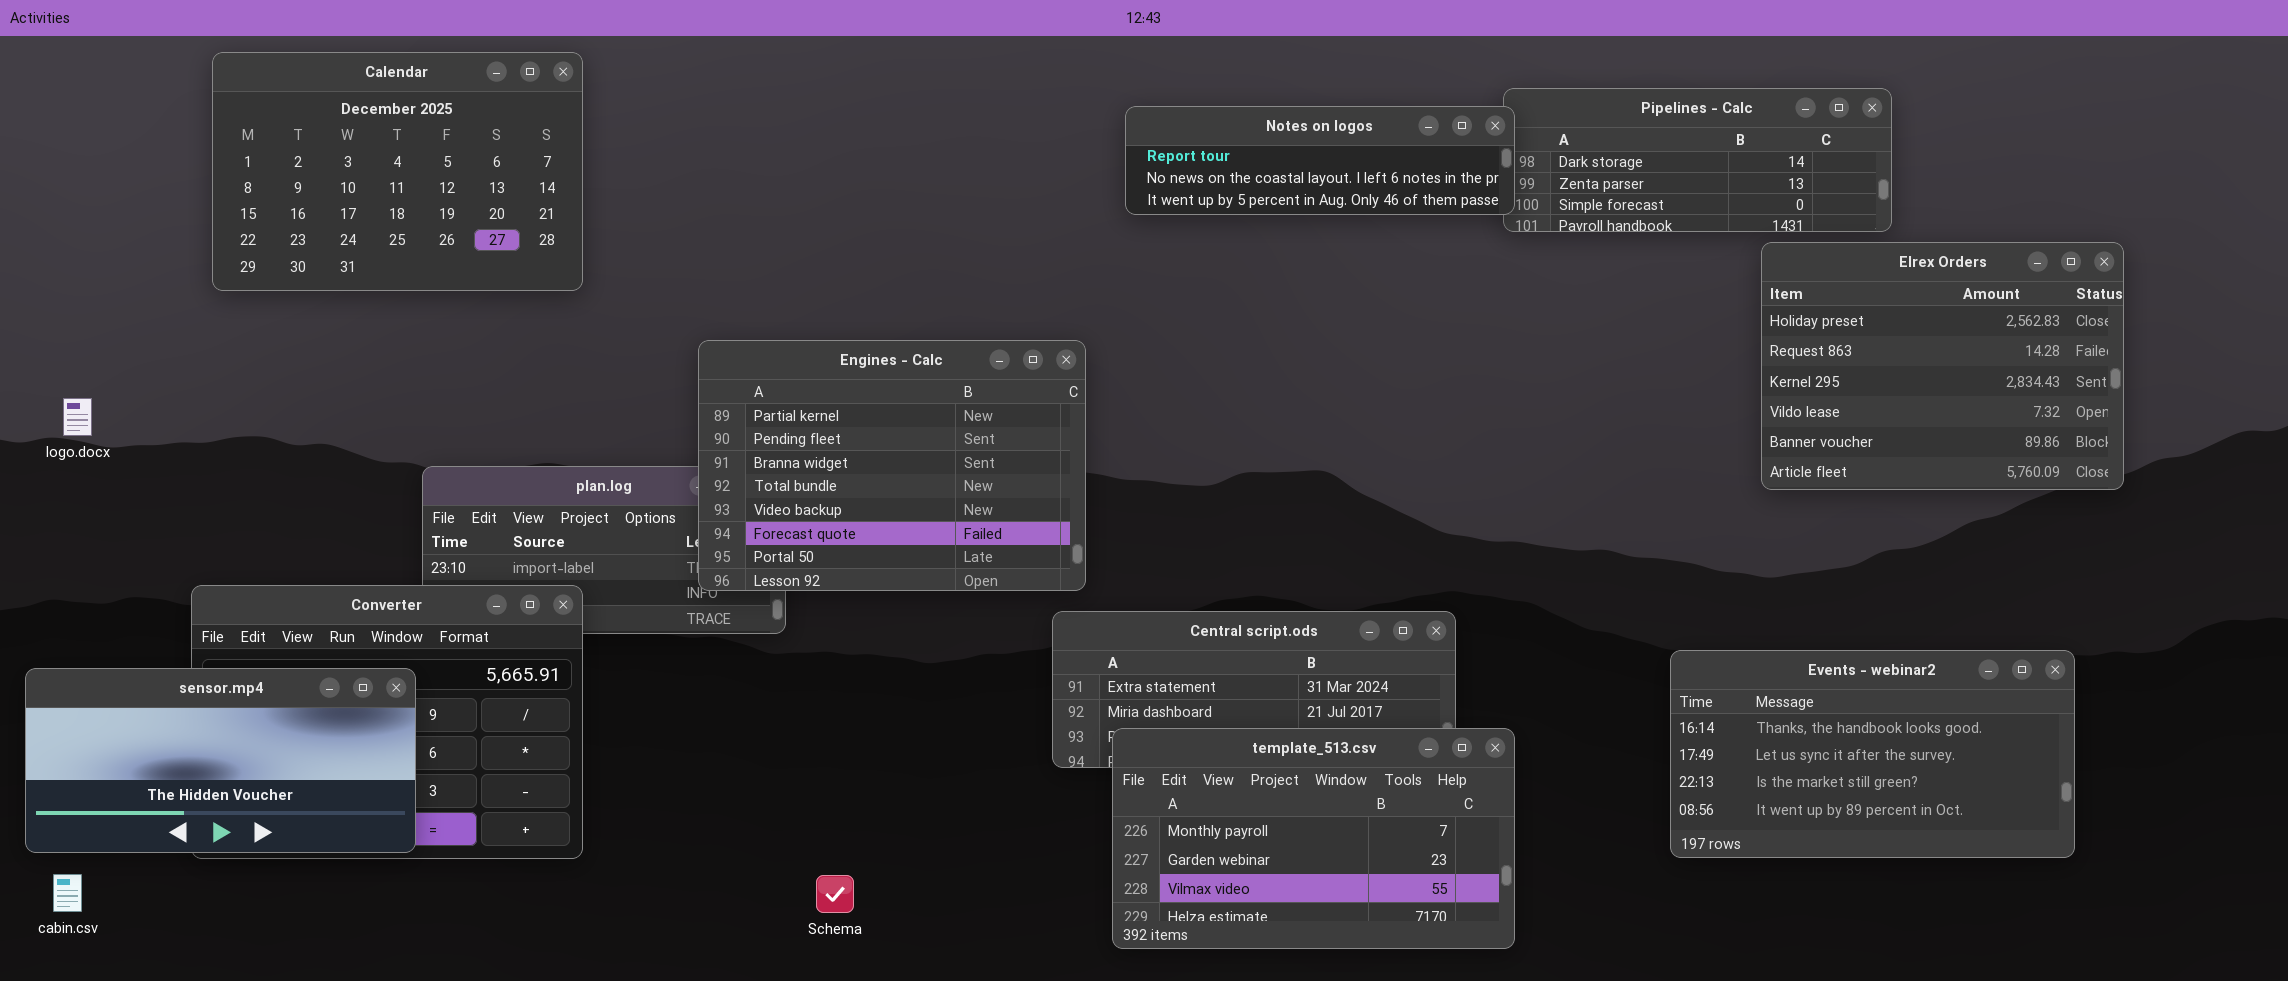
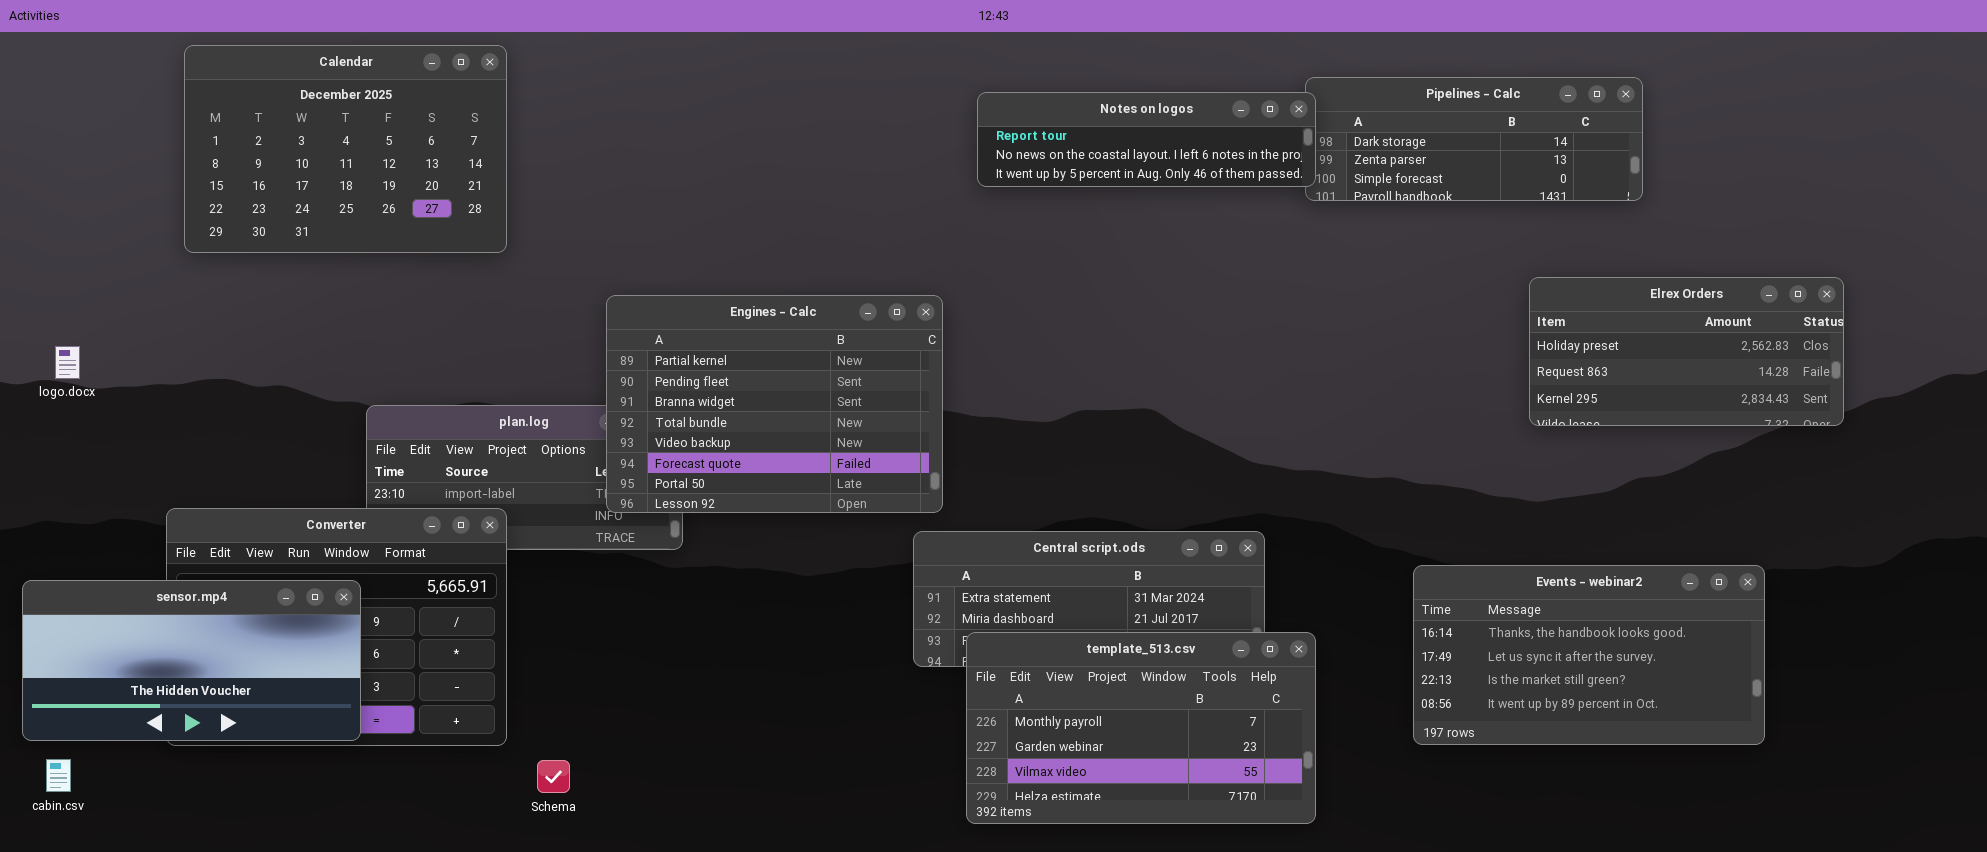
Elrex Orders: [1761,242,2124,490] -> [1529,277,1844,426], resized
Events - webinar2: [1670,650,2075,858] -> [1413,565,1765,745], moved
Schema: [816,875,854,913] -> [537,760,570,793], moved

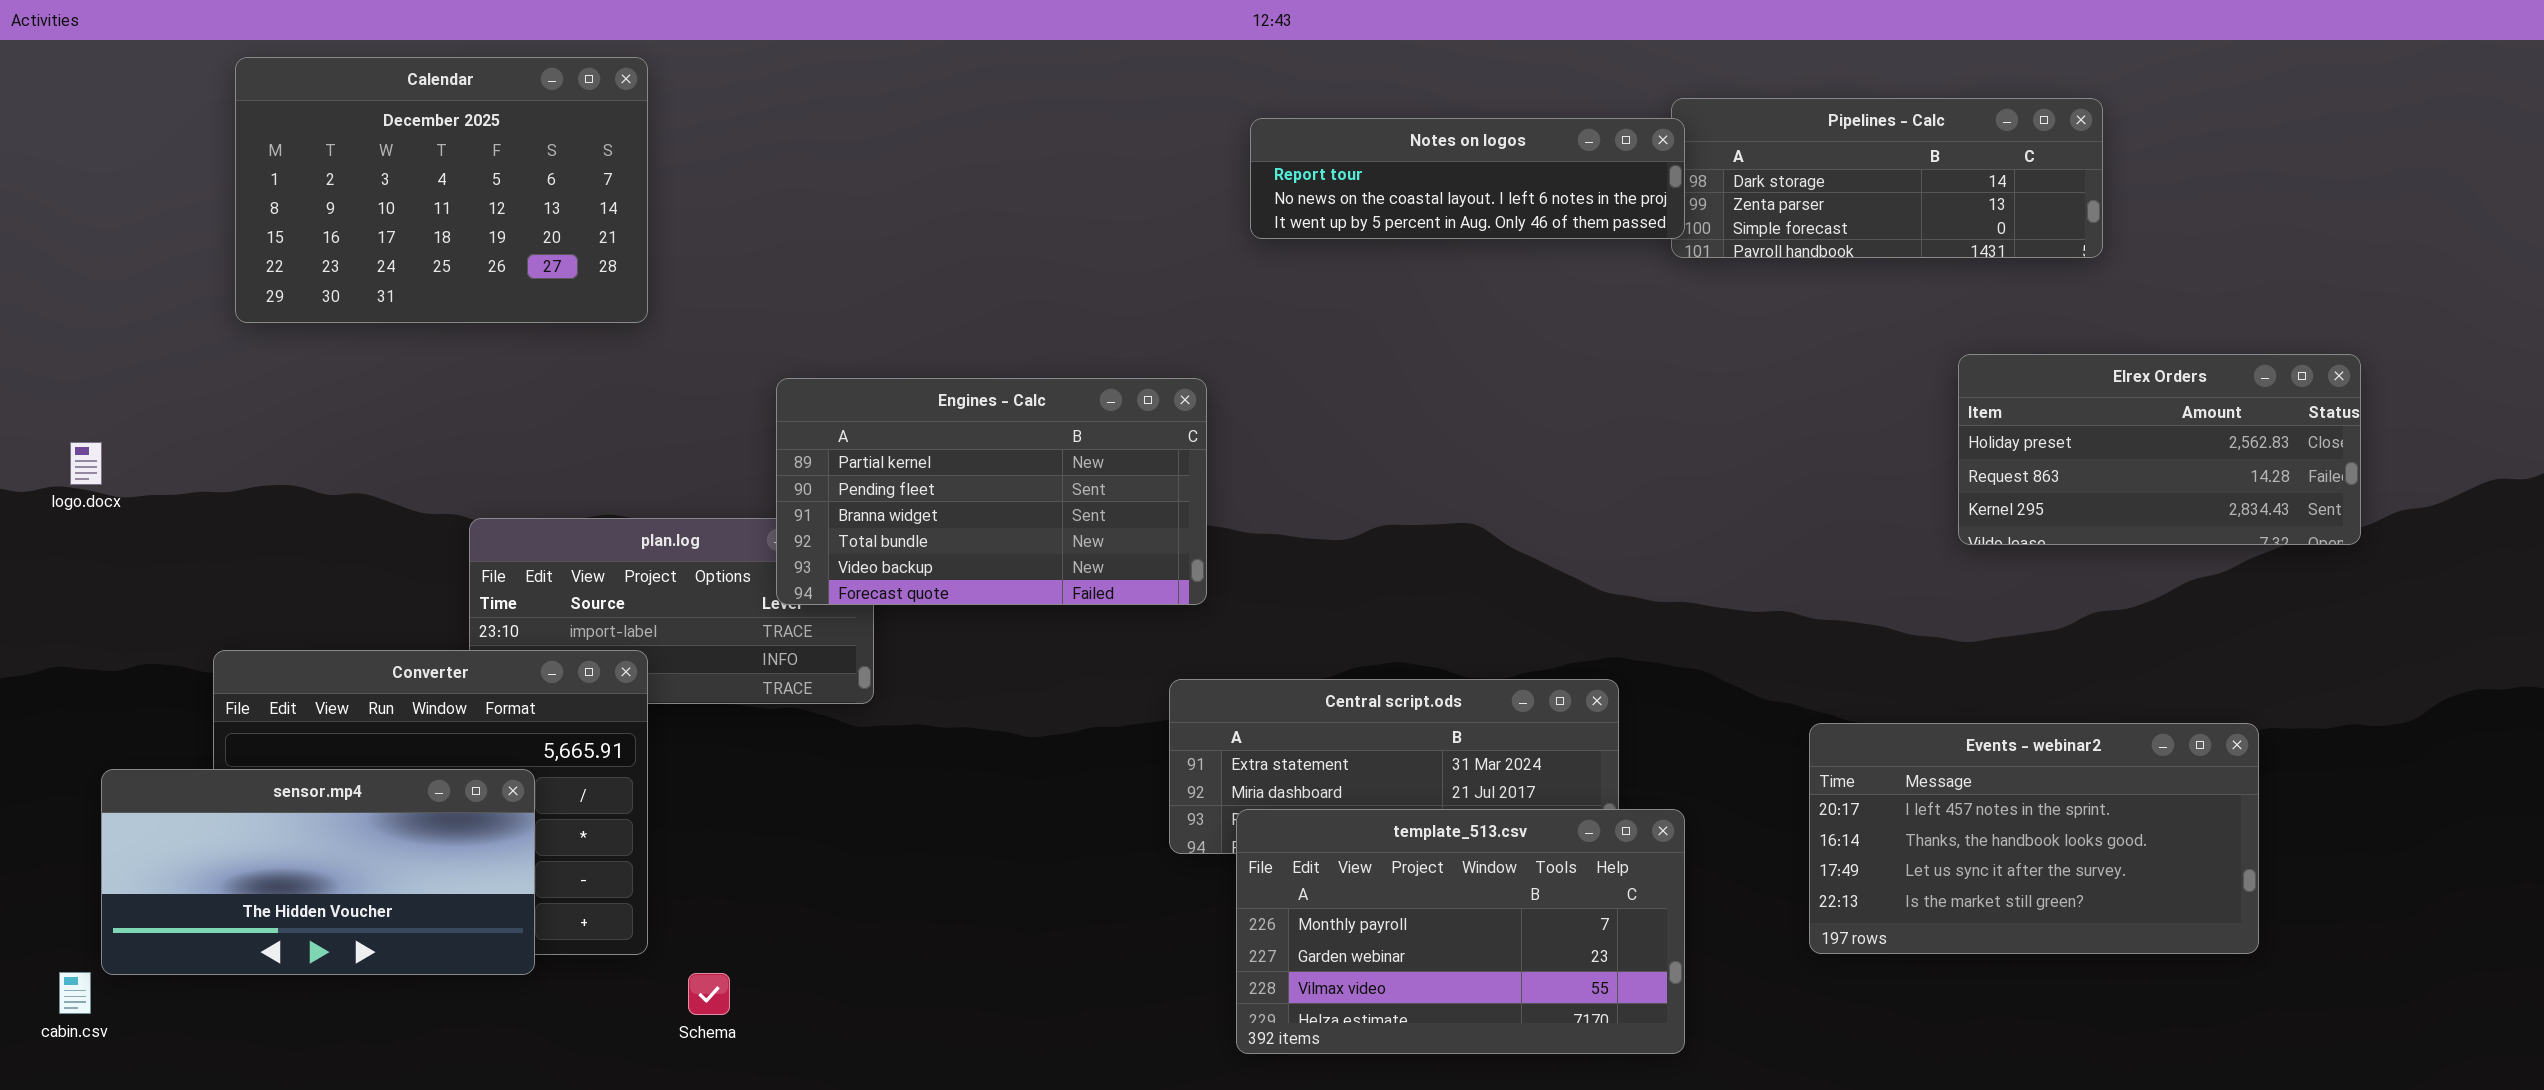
Engines - Calc: [606,295,943,513] -> [776,378,1207,605], resized
Events - webinar2: [1413,565,1765,745] -> [1809,723,2259,954], scrolled up 1 row
sensor.mp4: [22,580,361,741] -> [101,769,535,975], moved

